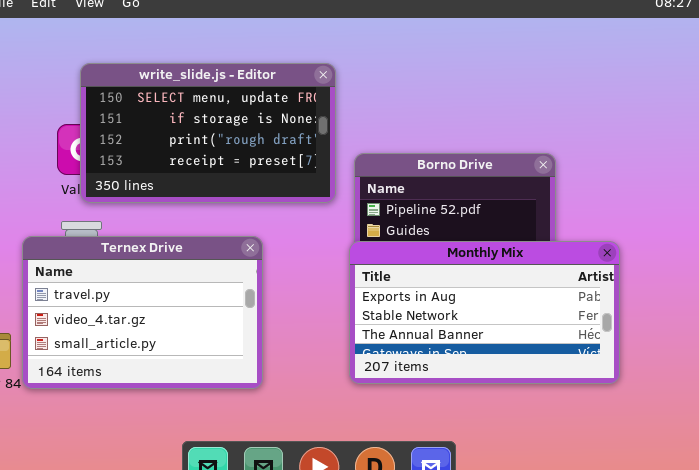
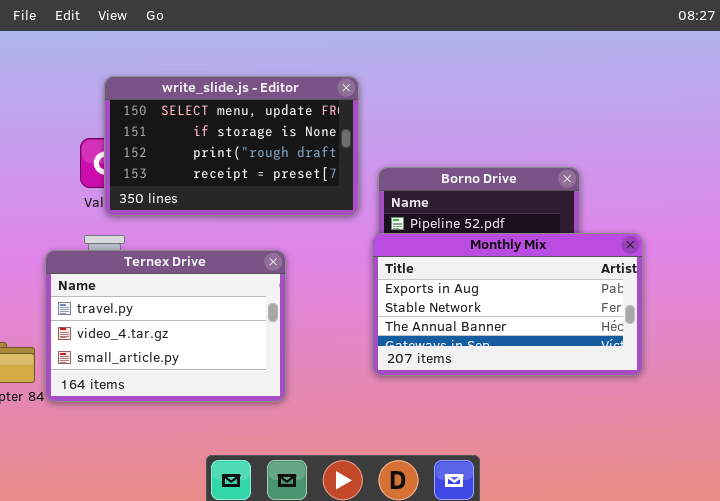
Monthly Mix: [349,241,620,384] -> [372,233,643,376], moved

